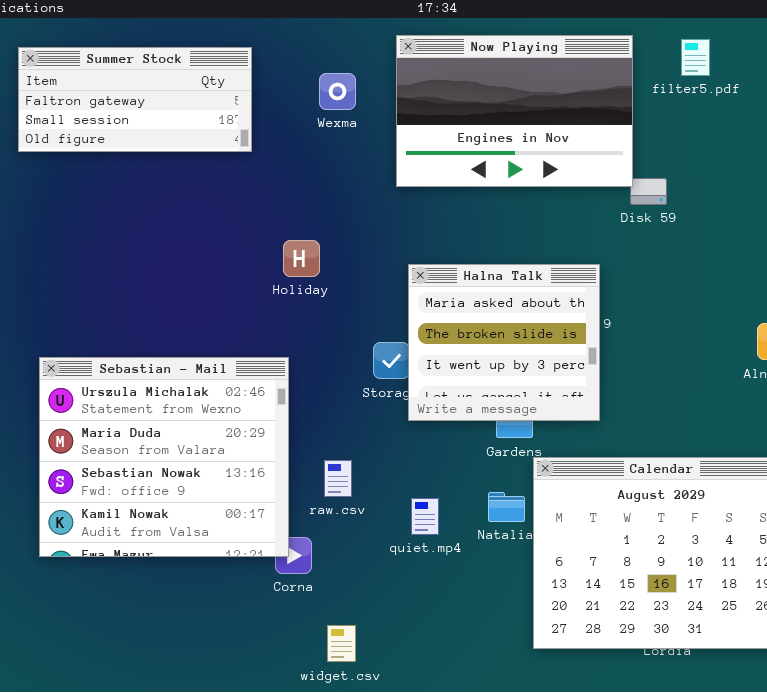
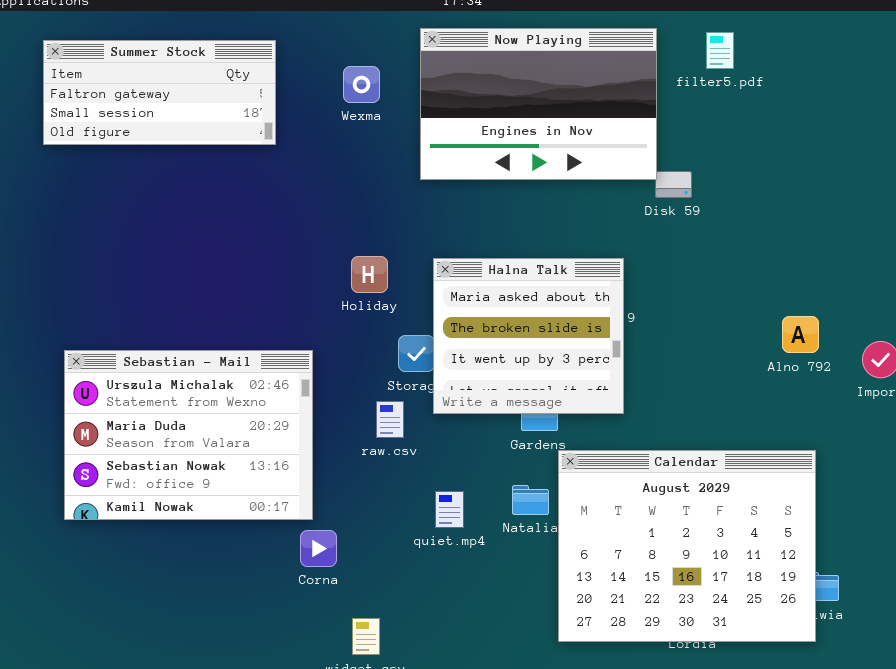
Holiday: [283,240,320,277] -> [351,256,388,293], moved
Sebastian - Mail: [39,357,289,557] -> [64,350,313,520], resized
raw.csv: [324,460,352,497] -> [376,401,404,438], moved

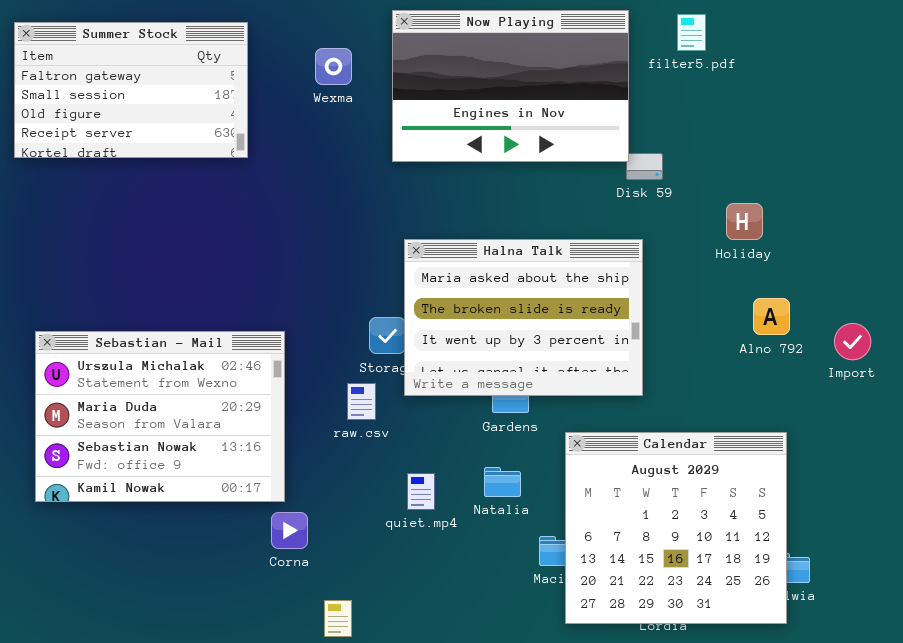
Summer Stock: [43,40,276,145] -> [14,22,248,158], resized
Holiday: [351,256,388,293] -> [726,203,763,240], moved
Halna Talk: [433,258,624,414] -> [404,239,643,396], resized
Calendar: [558,450,816,642] -> [565,432,787,624], resized

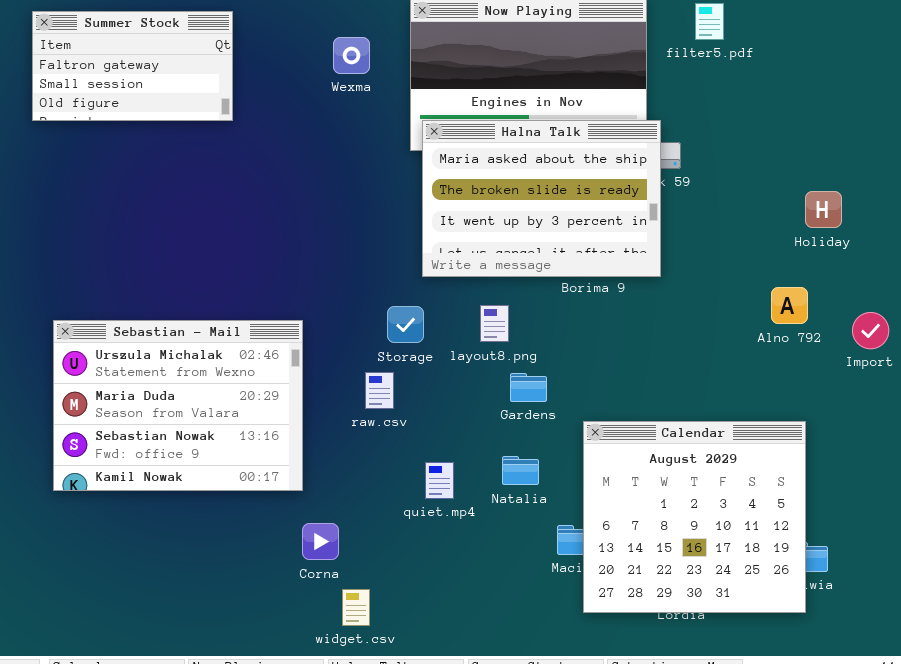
Summer Stock: [14,22,248,158] -> [32,11,233,121], resized
Holiday: [726,203,763,240] -> [805,191,842,228], moved
Halna Talk: [404,239,643,396] -> [422,120,661,277], moved
Corna: [271,512,308,549] -> [302,523,339,560], moved

